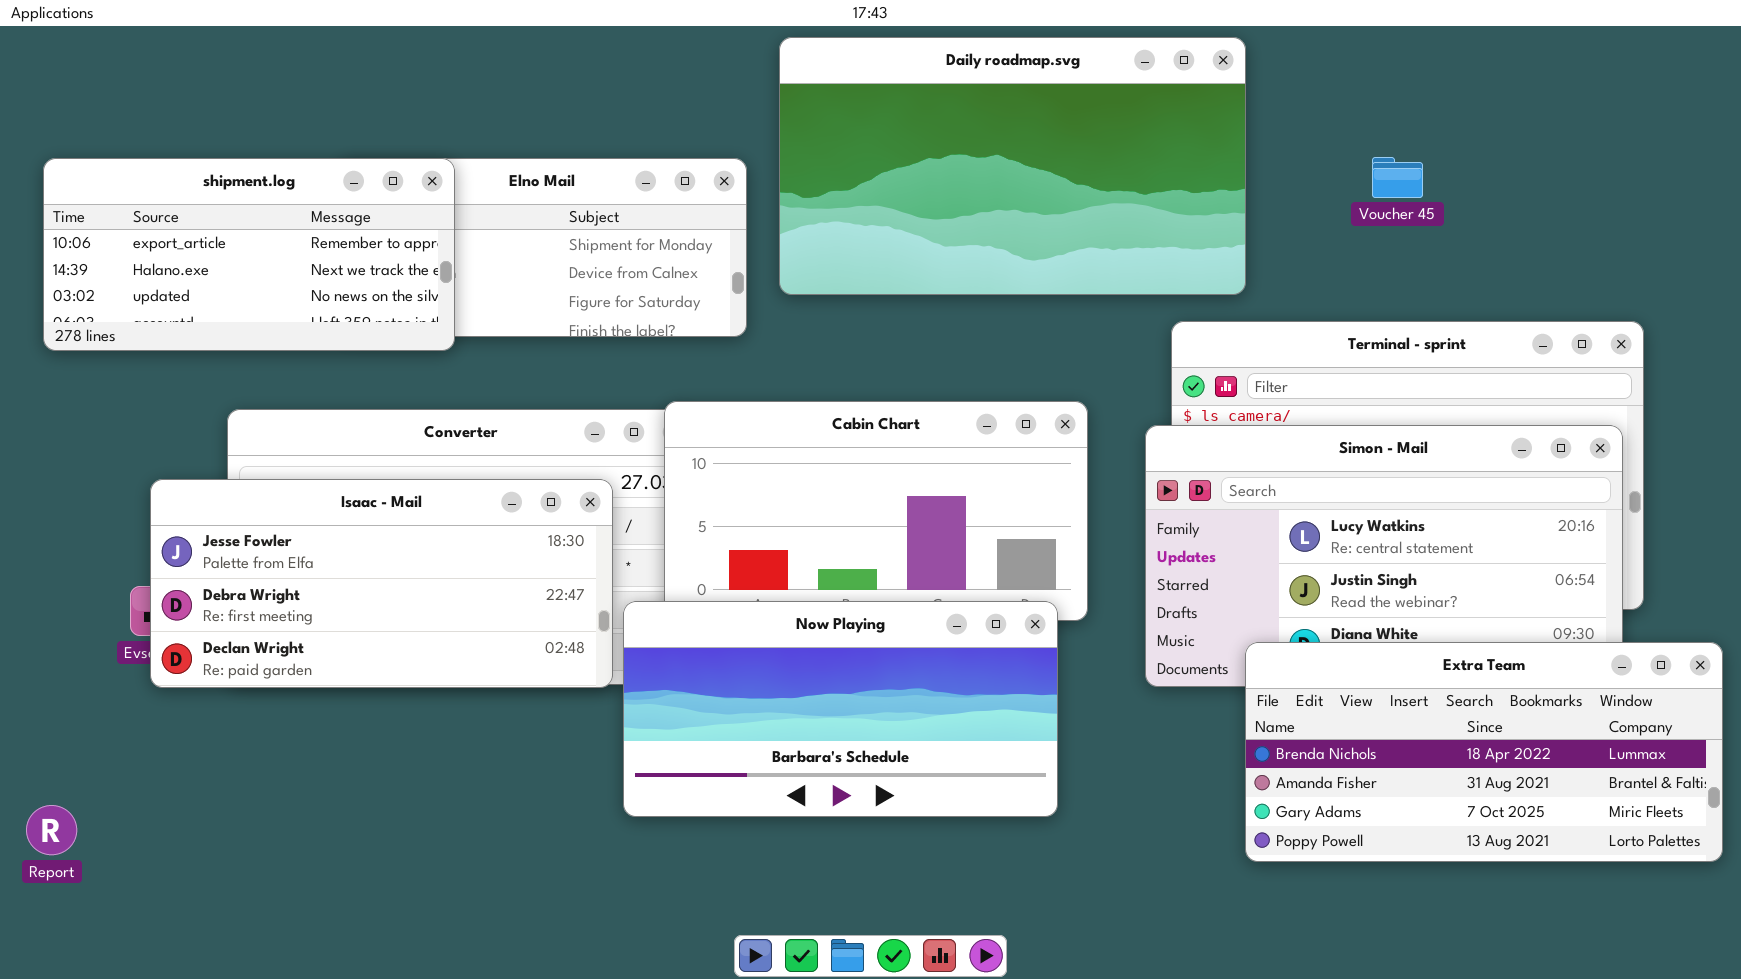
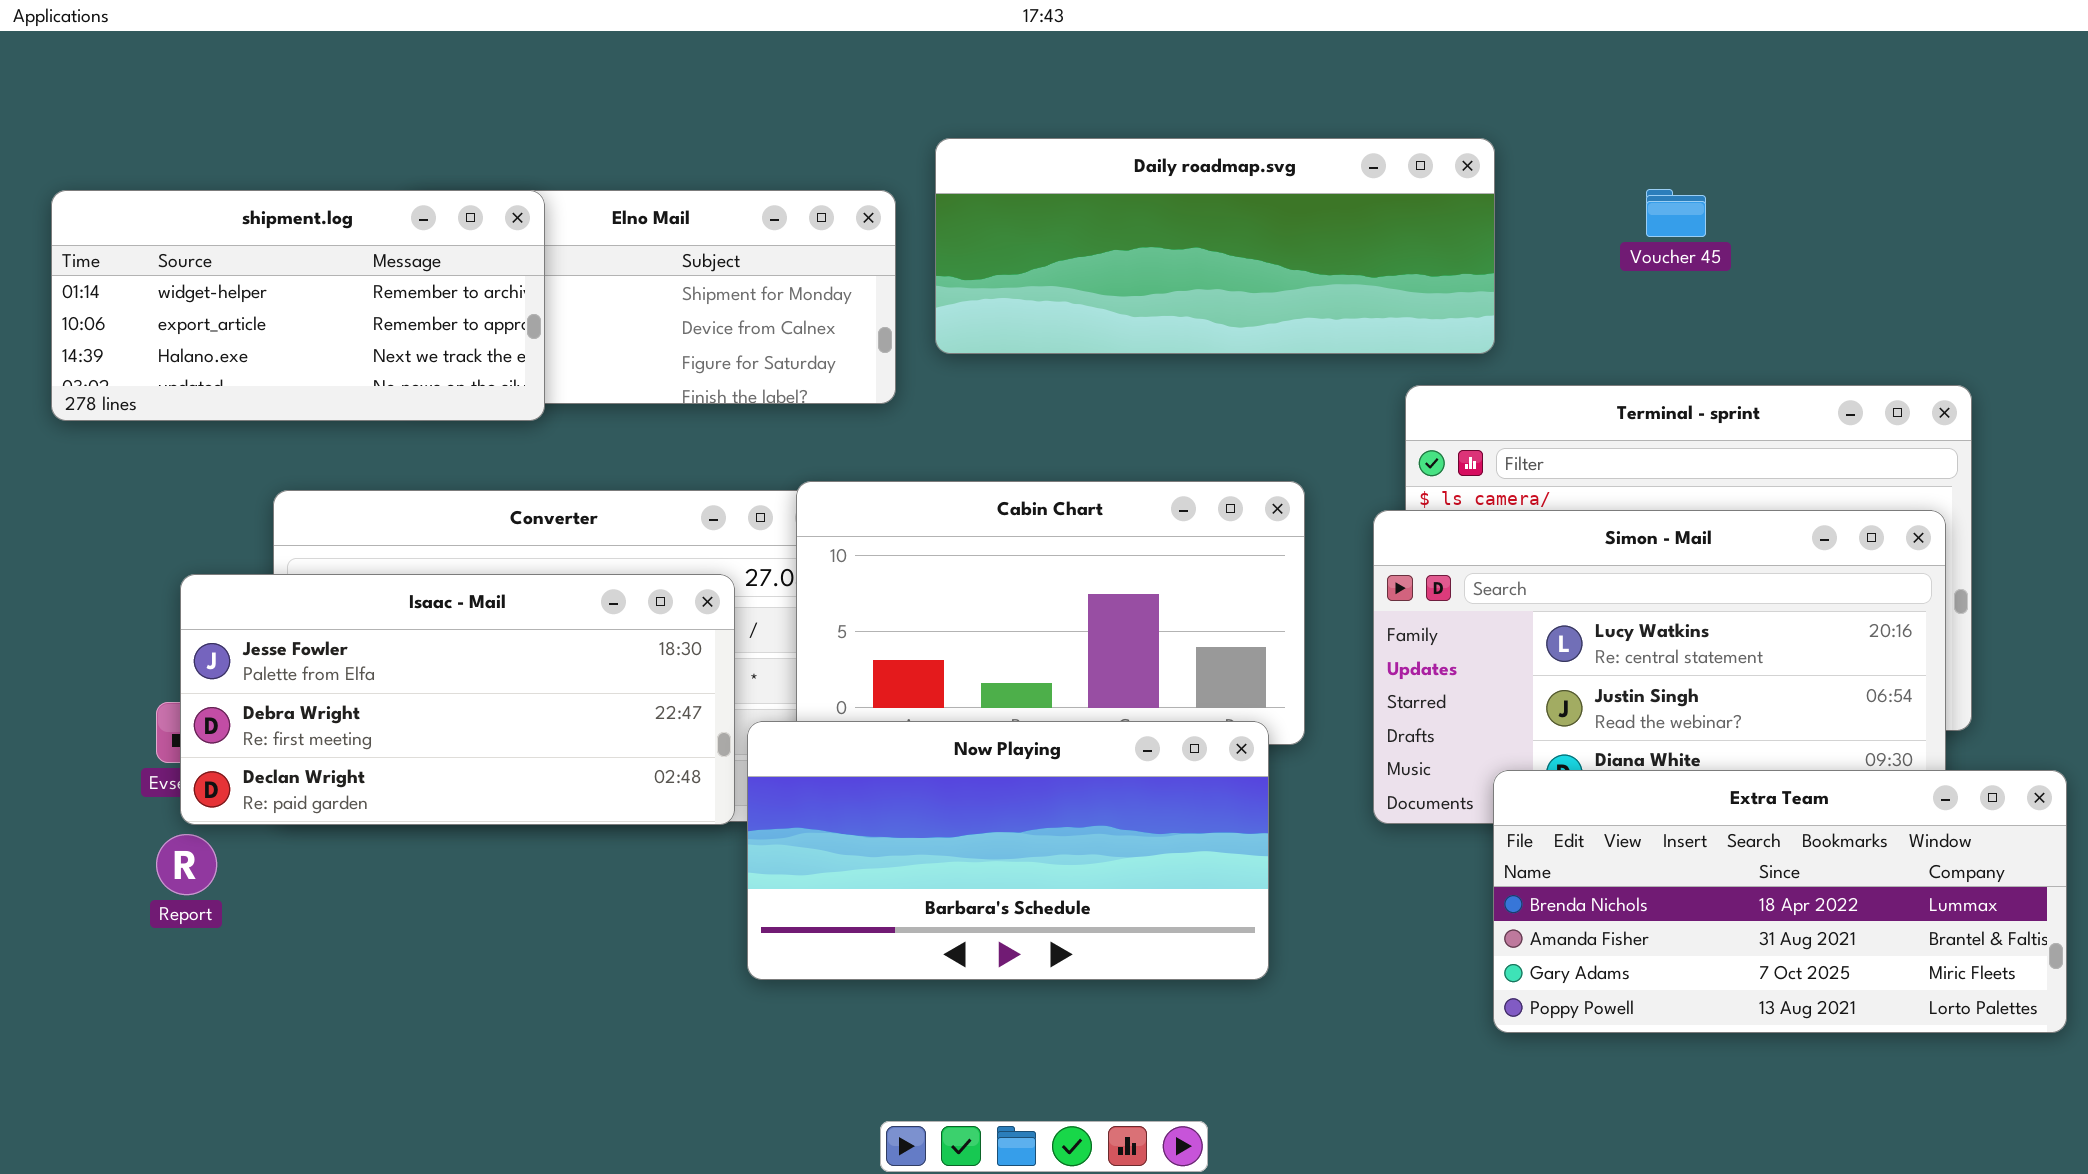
Daily roadmap.svg: [779,37,1246,295] -> [935,138,1495,354], resized
shipment.log: [43,158,455,351] -> [51,190,545,421], scrolled up 1 row
Report: [26,805,77,855] -> [156,834,217,895], moved

